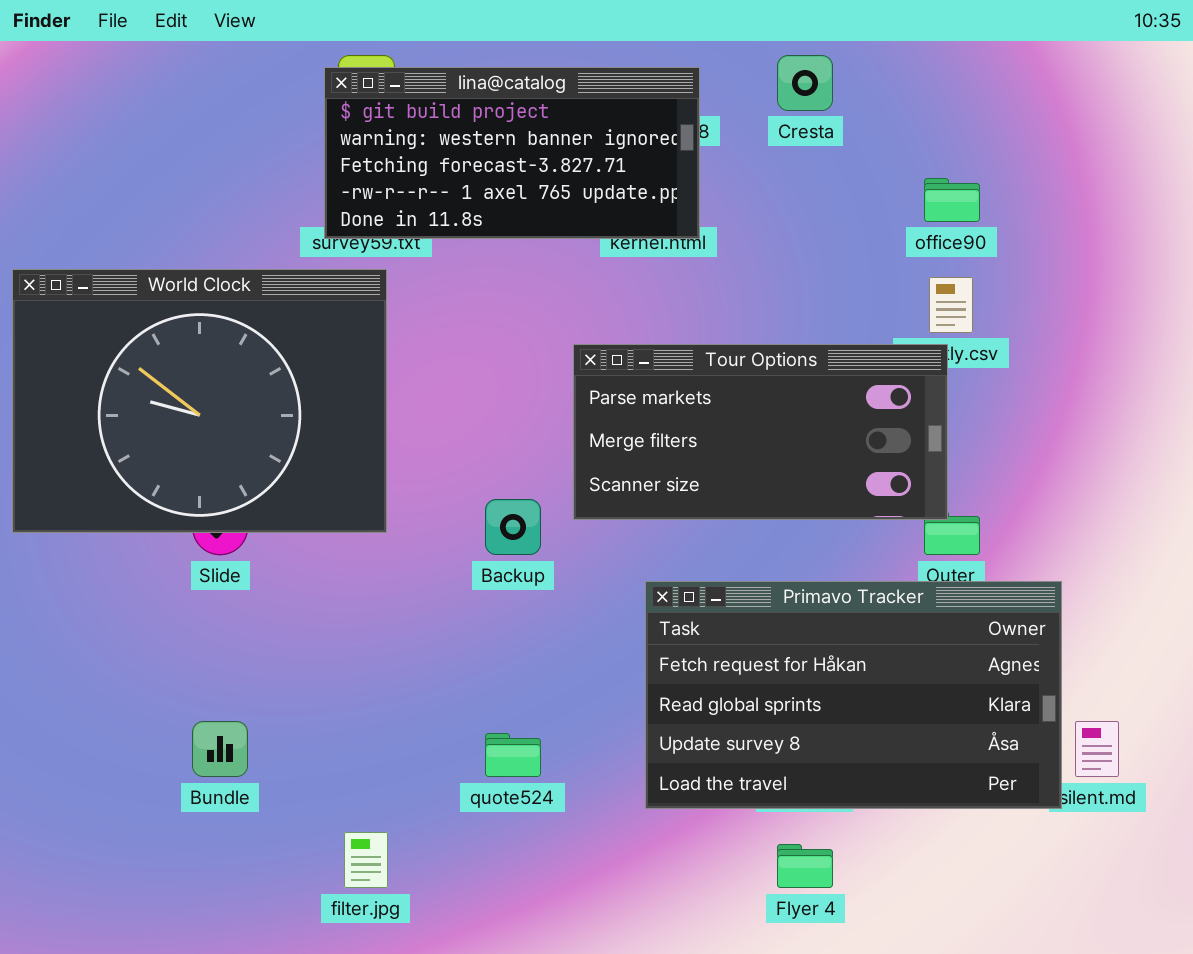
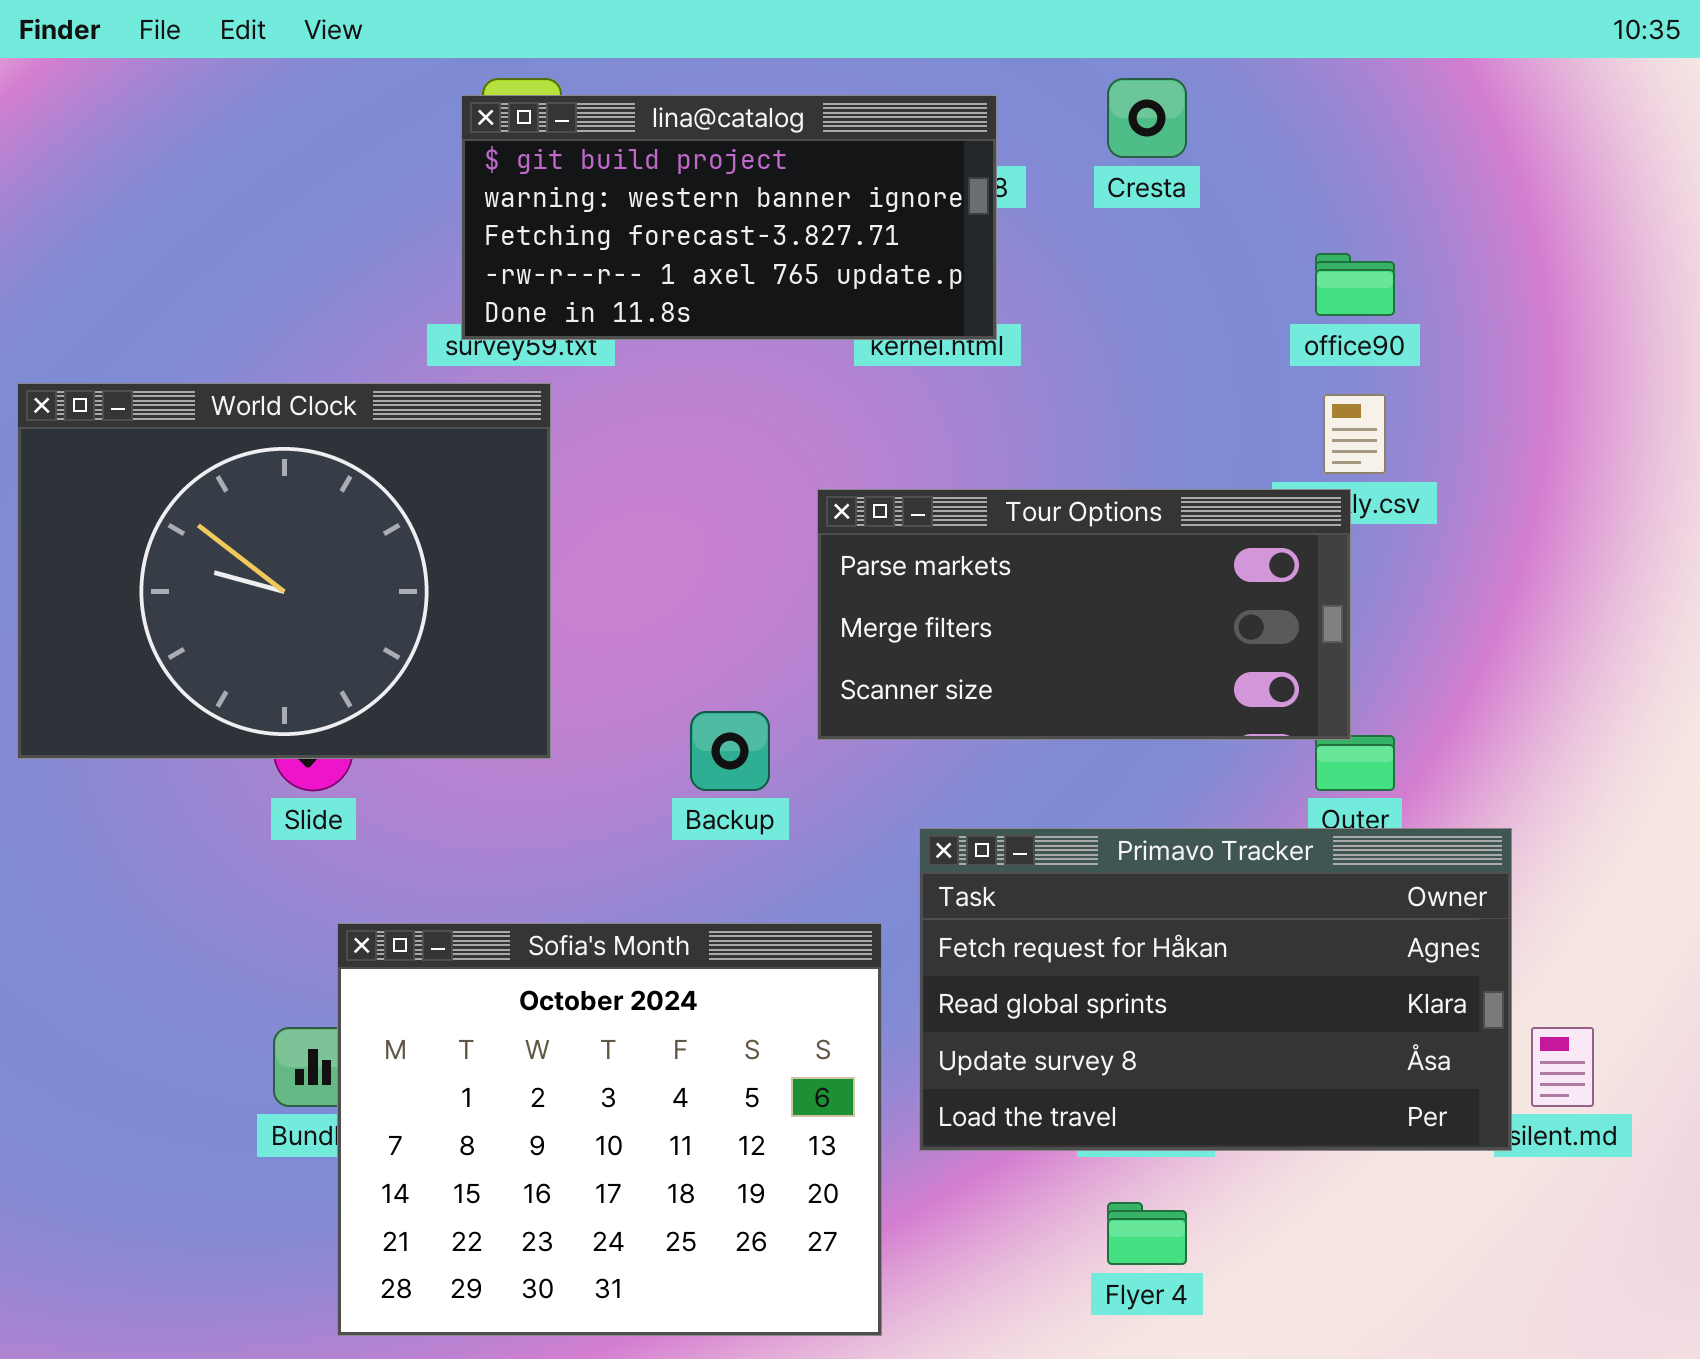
Sofia's Month: none -> [337,923,882,1336], opened

